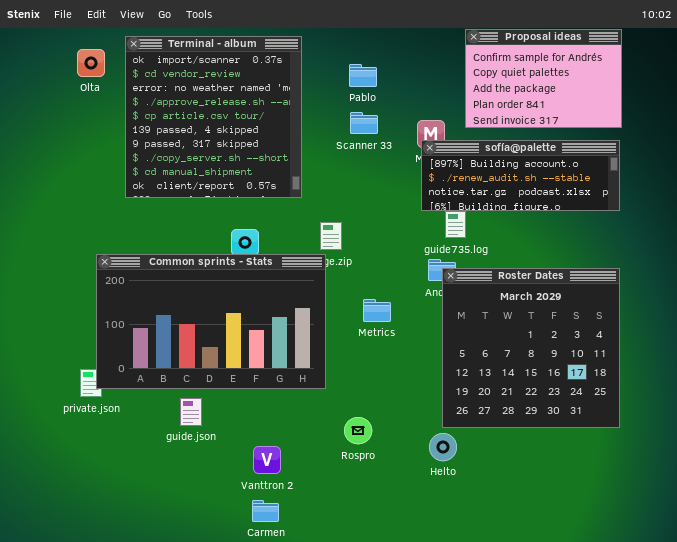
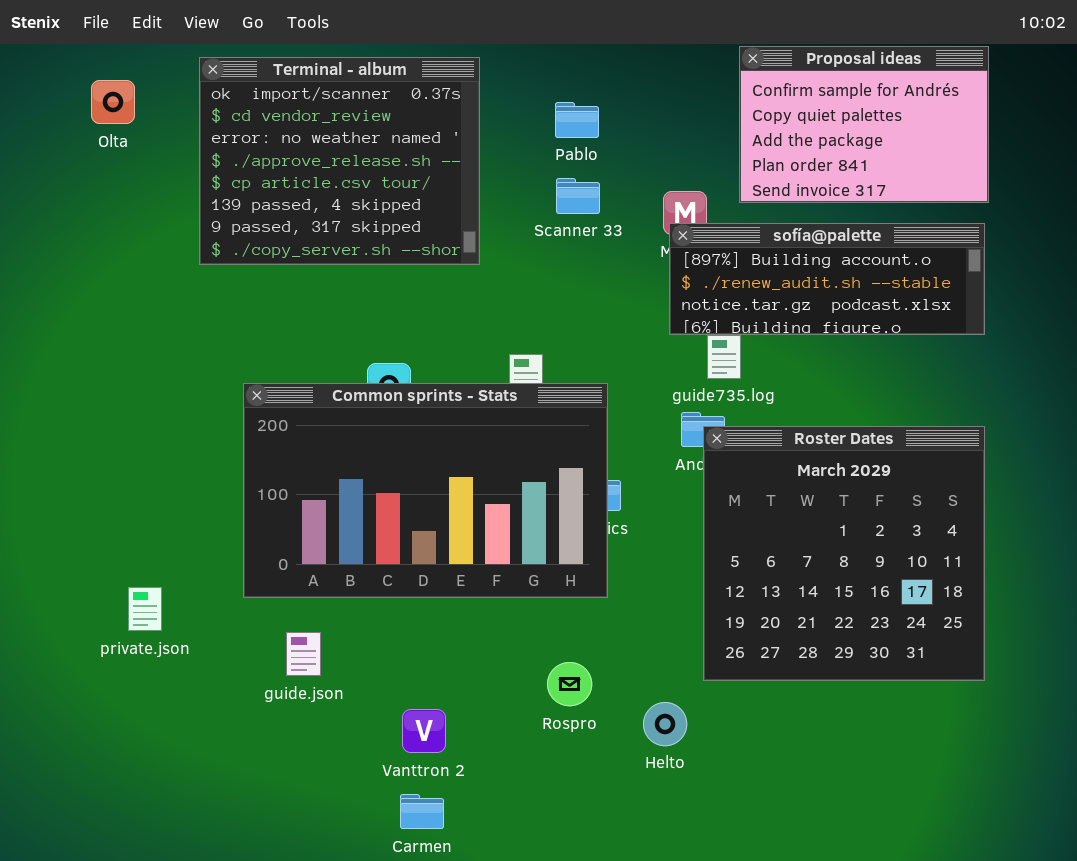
Terminal - album: [125,36,302,198] -> [199,57,480,265], resized
Olta: [77,49,105,77] -> [91,80,135,124], moved
Common sprints - Stats: [96,254,326,389] -> [243,383,608,598], moved
Helto: [429,433,457,461] -> [643,702,687,746], moved

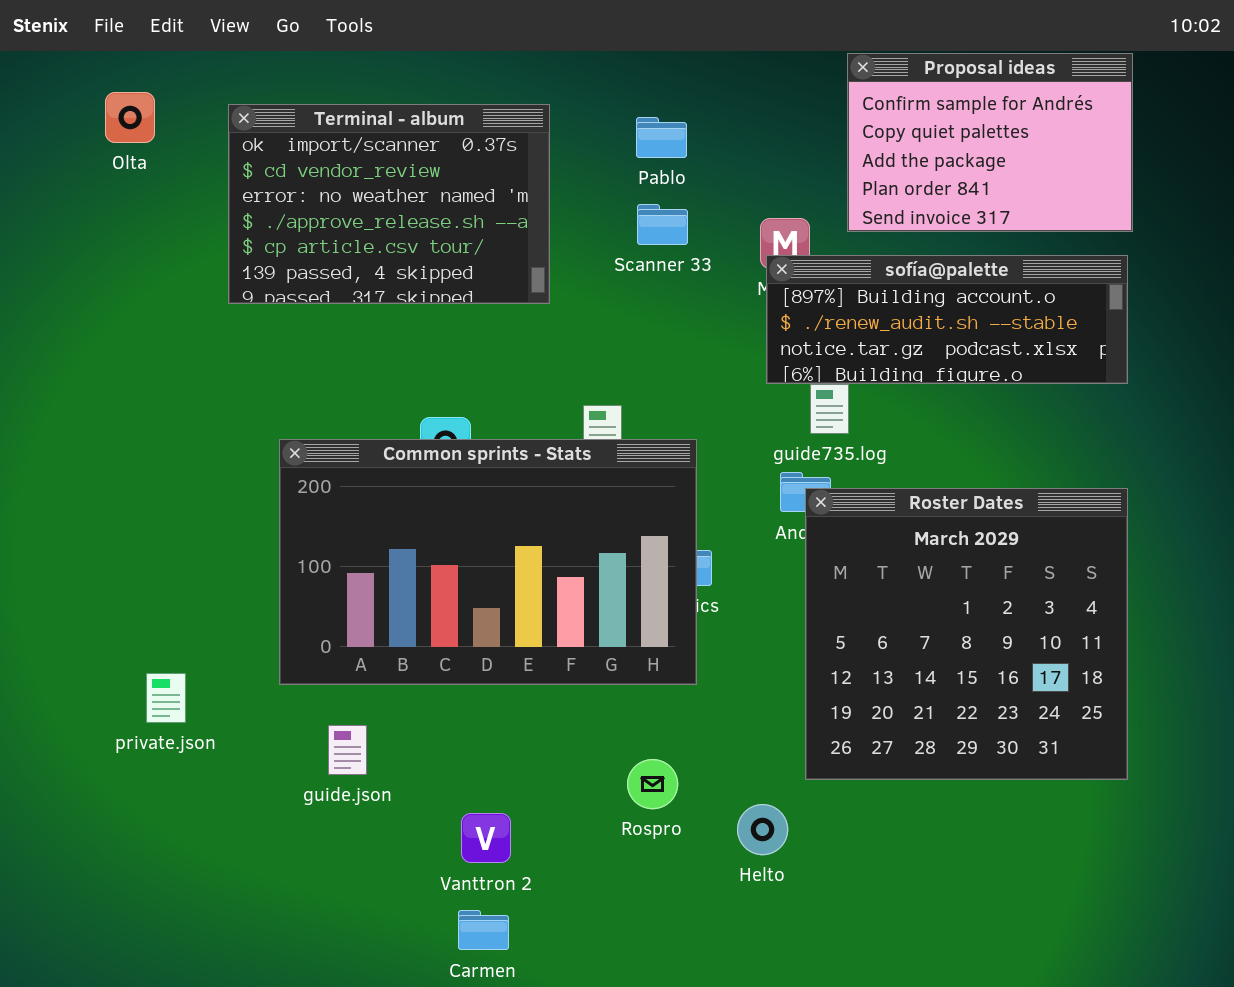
Terminal - album: [199,57,480,265] -> [228,104,550,304], resized

